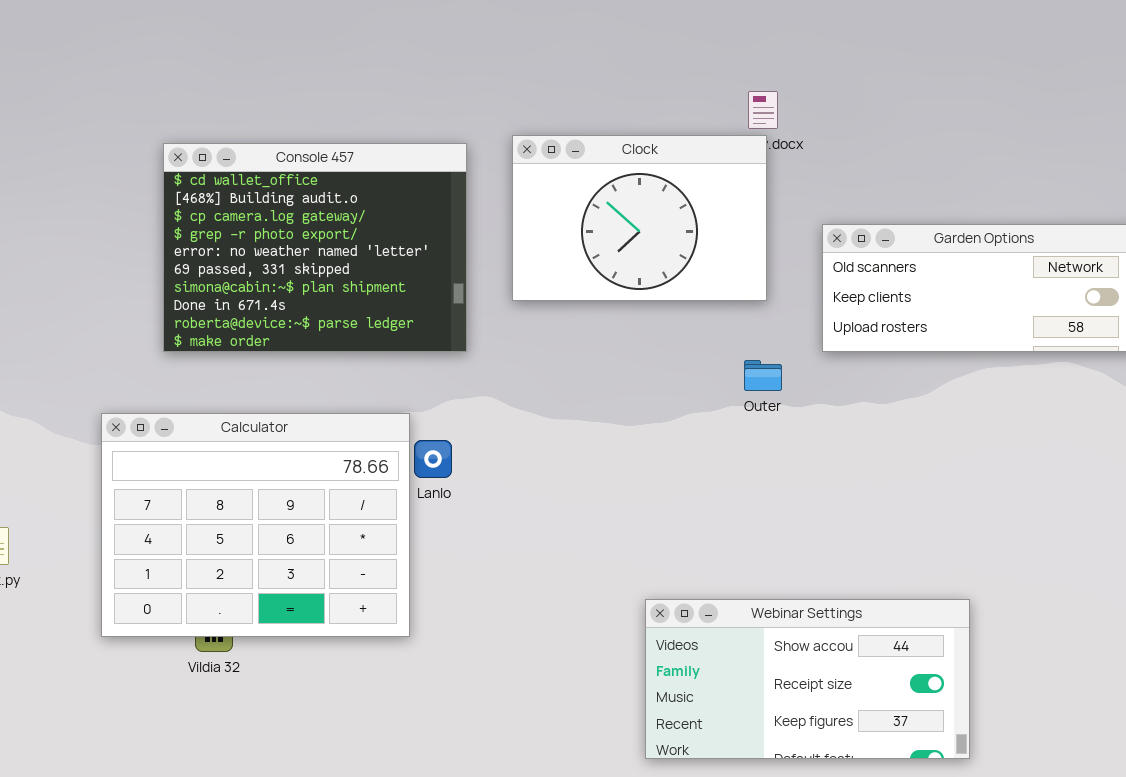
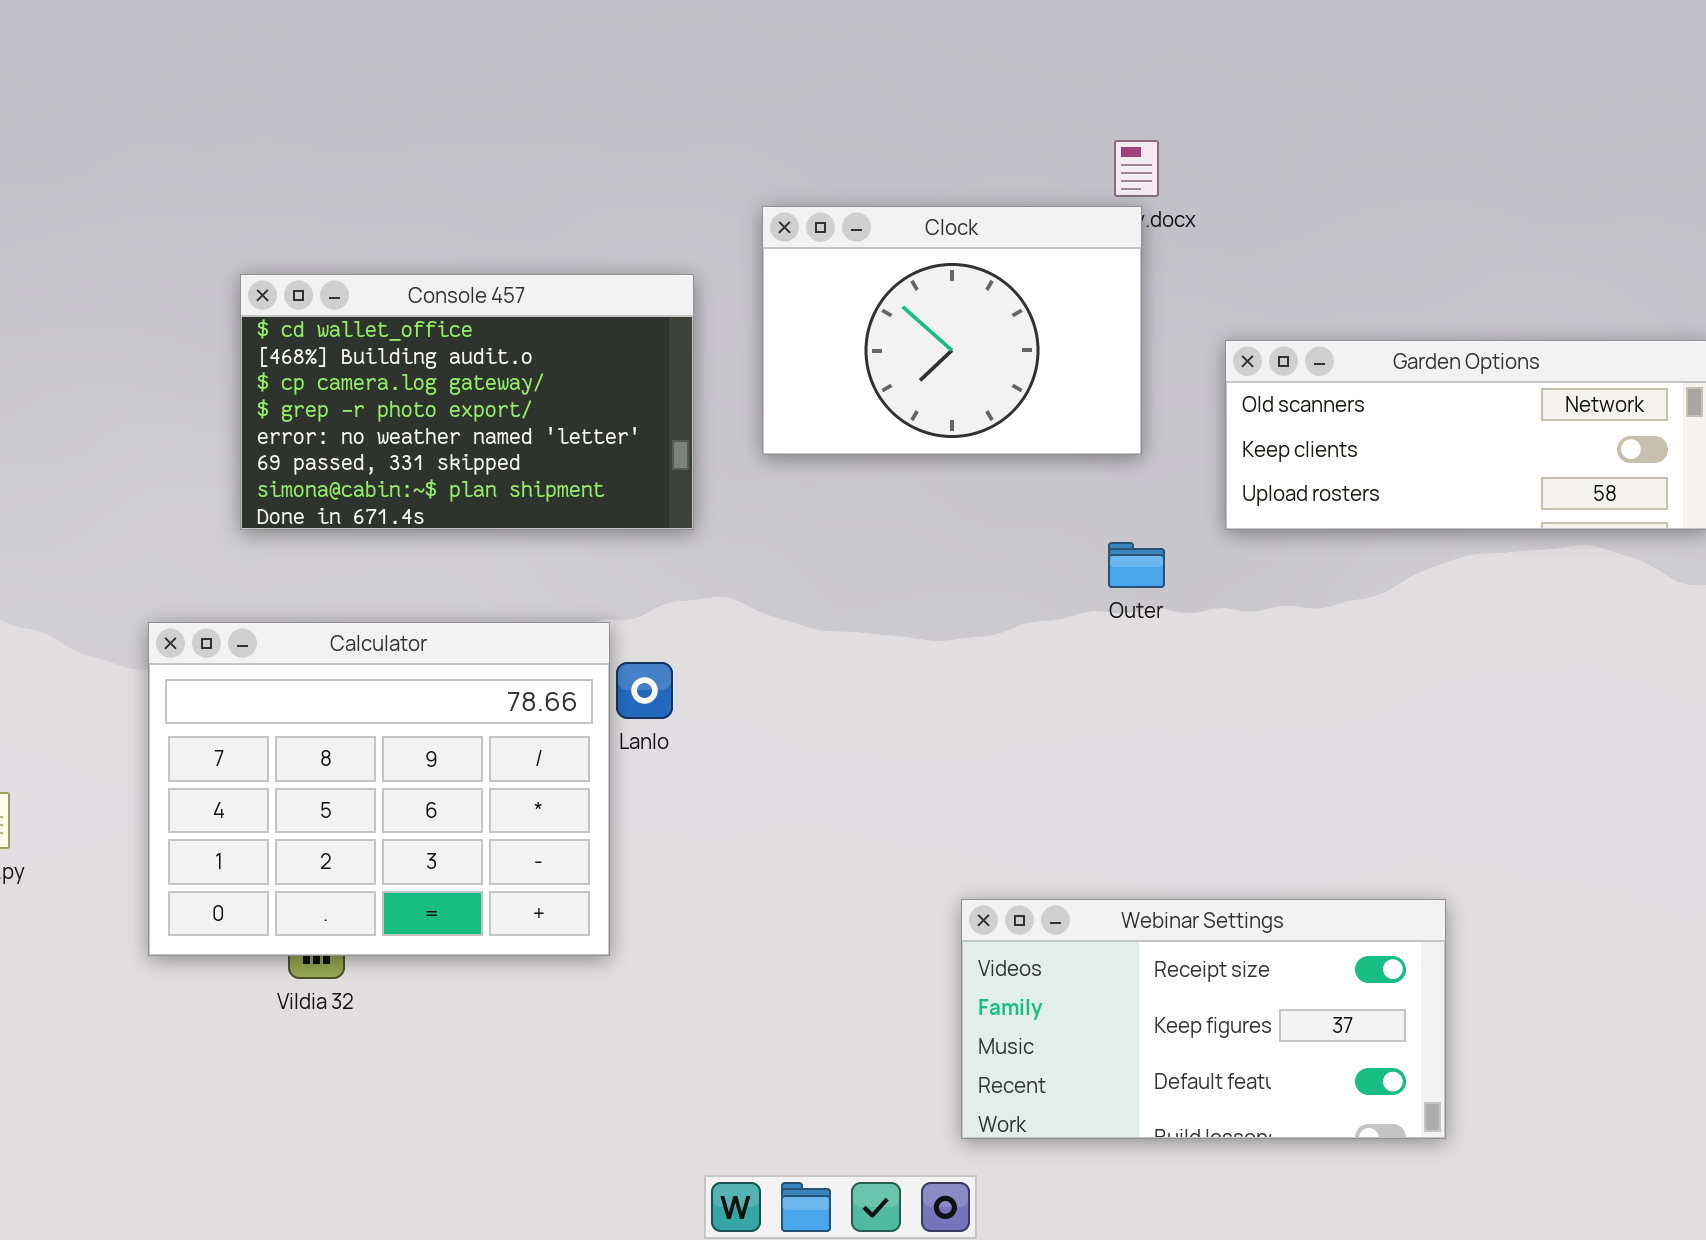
Console 457: [163,143,467,352] -> [240,274,694,530], resized
Webinar Settings: [645,599,970,759] -> [961,899,1446,1139], scrolled down 1 row

